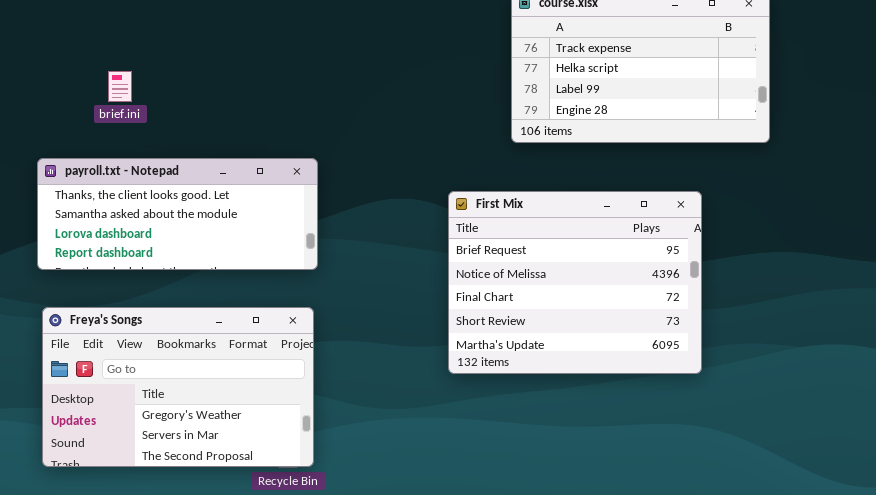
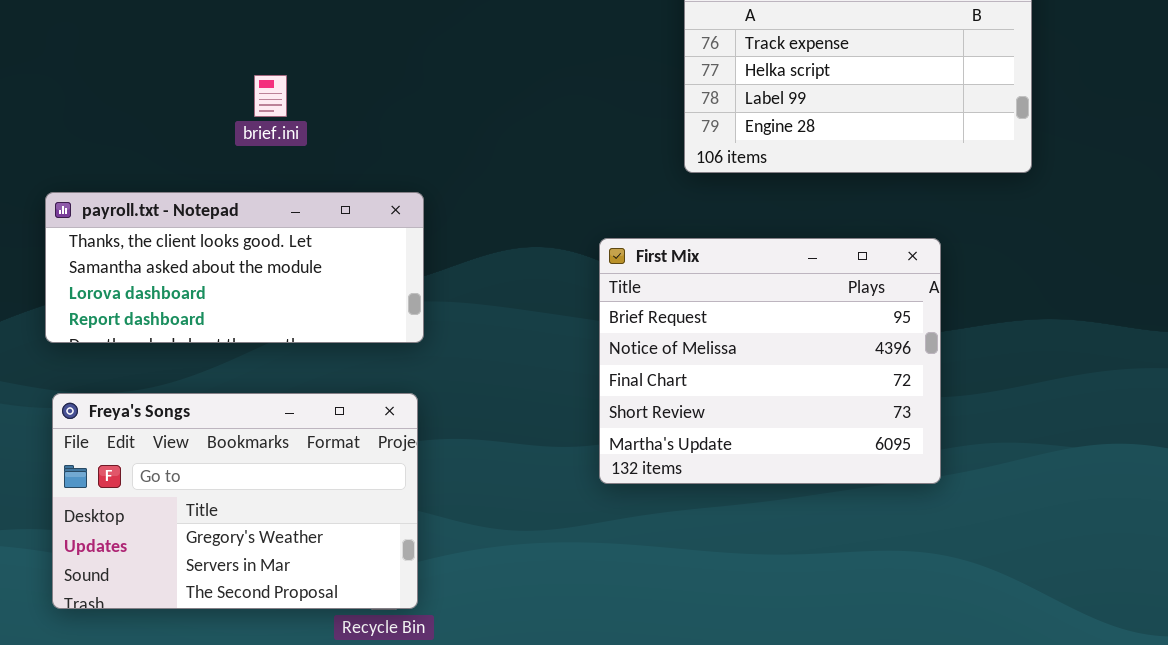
brief.ini: [108,71,132,102] -> [254,75,287,117], moved

